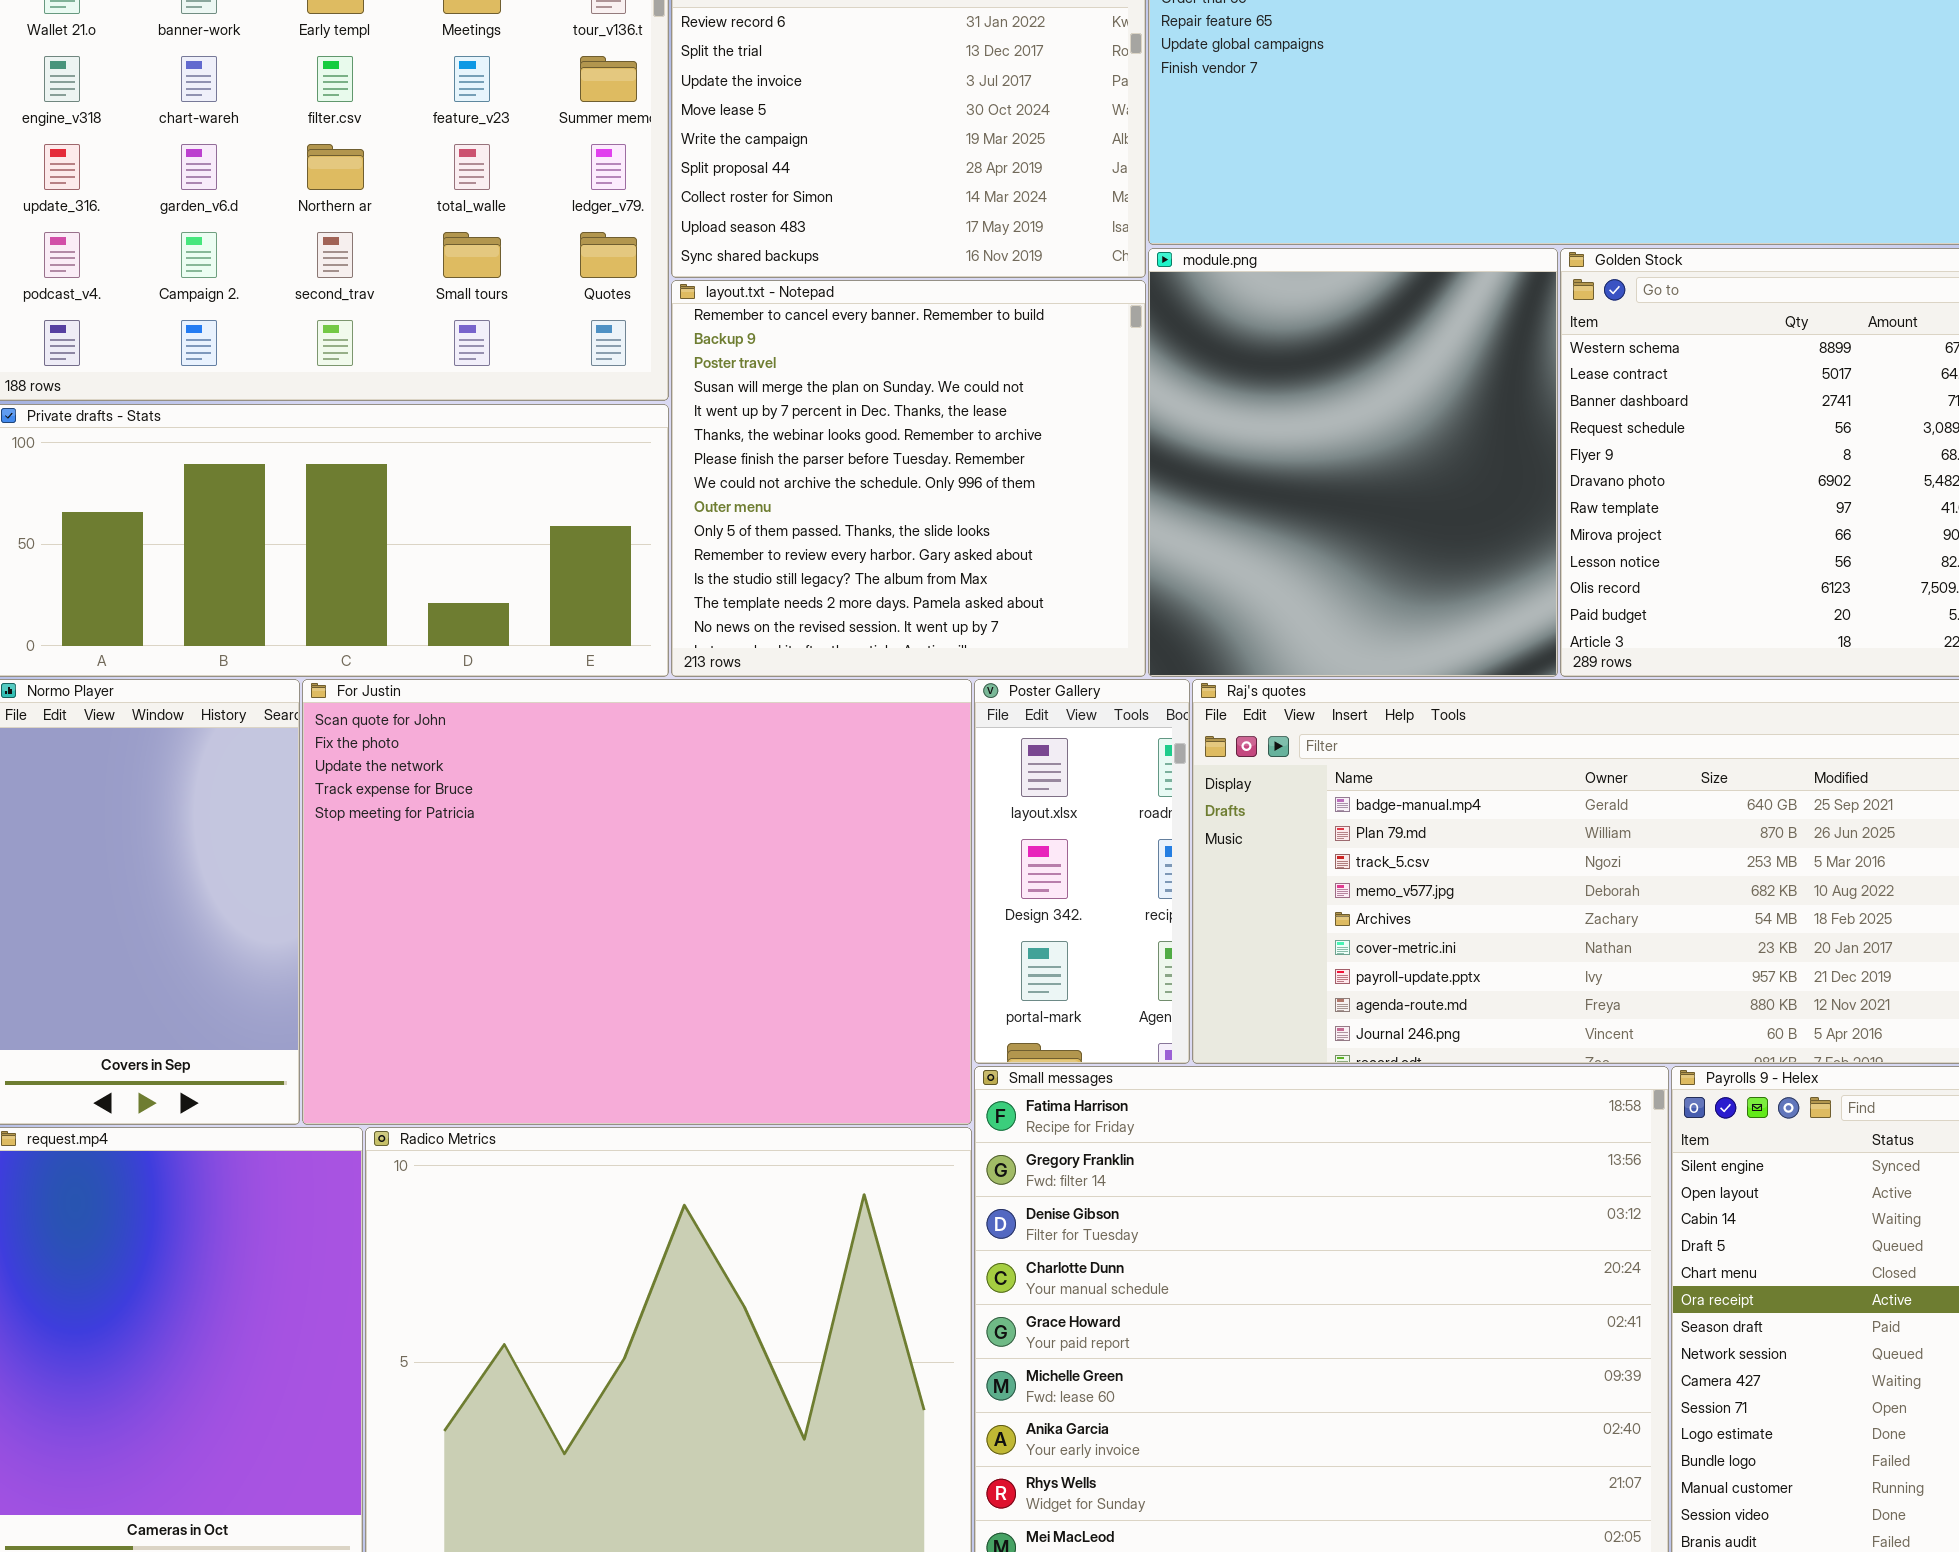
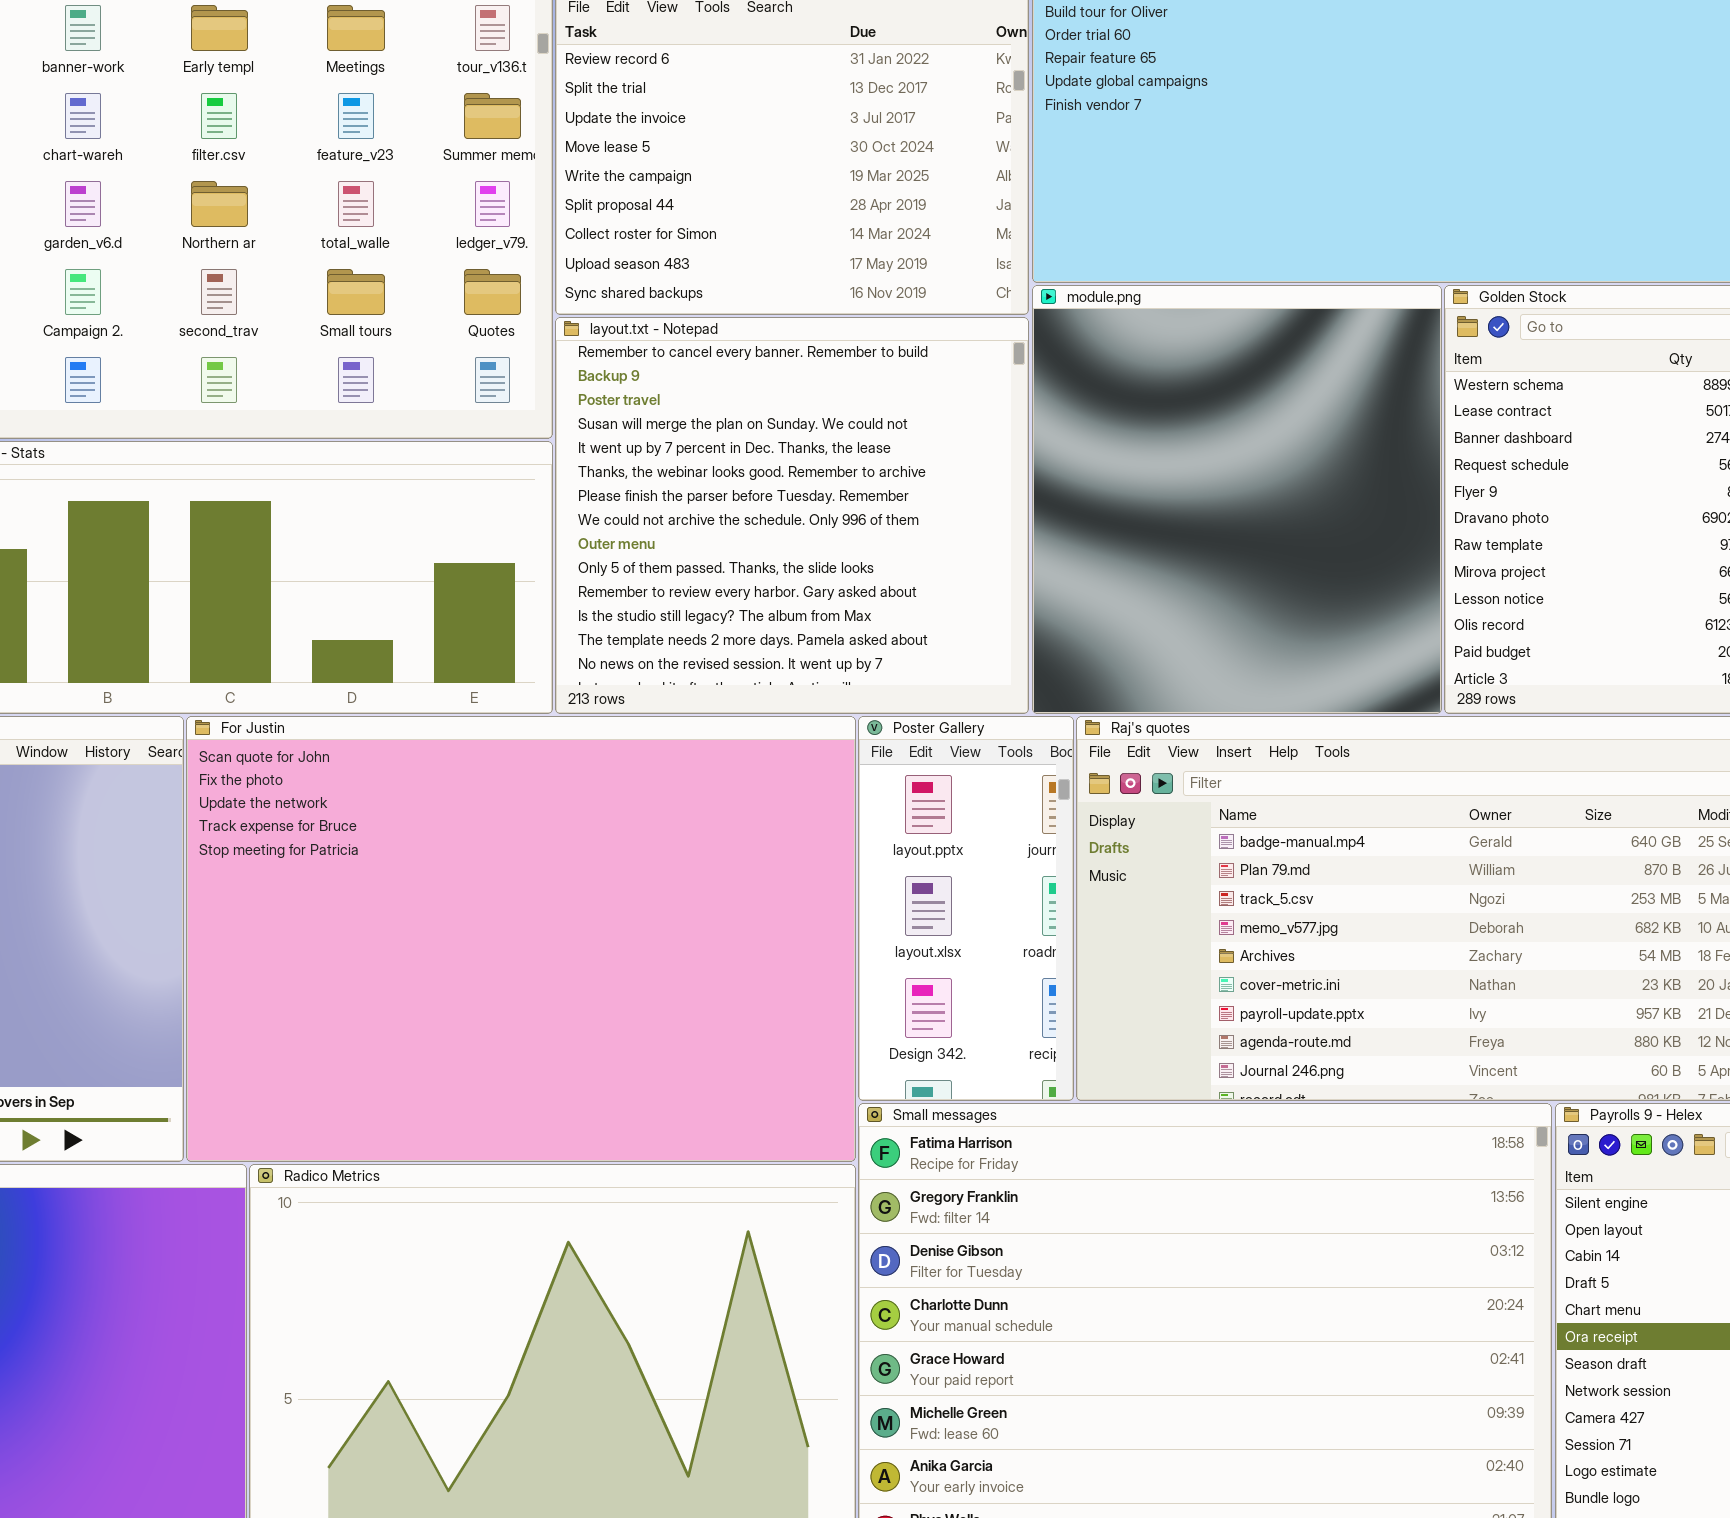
Poster Gallery: [974,679,1190,1064] -> [858,716,1074,1101], scrolled up 1 row

